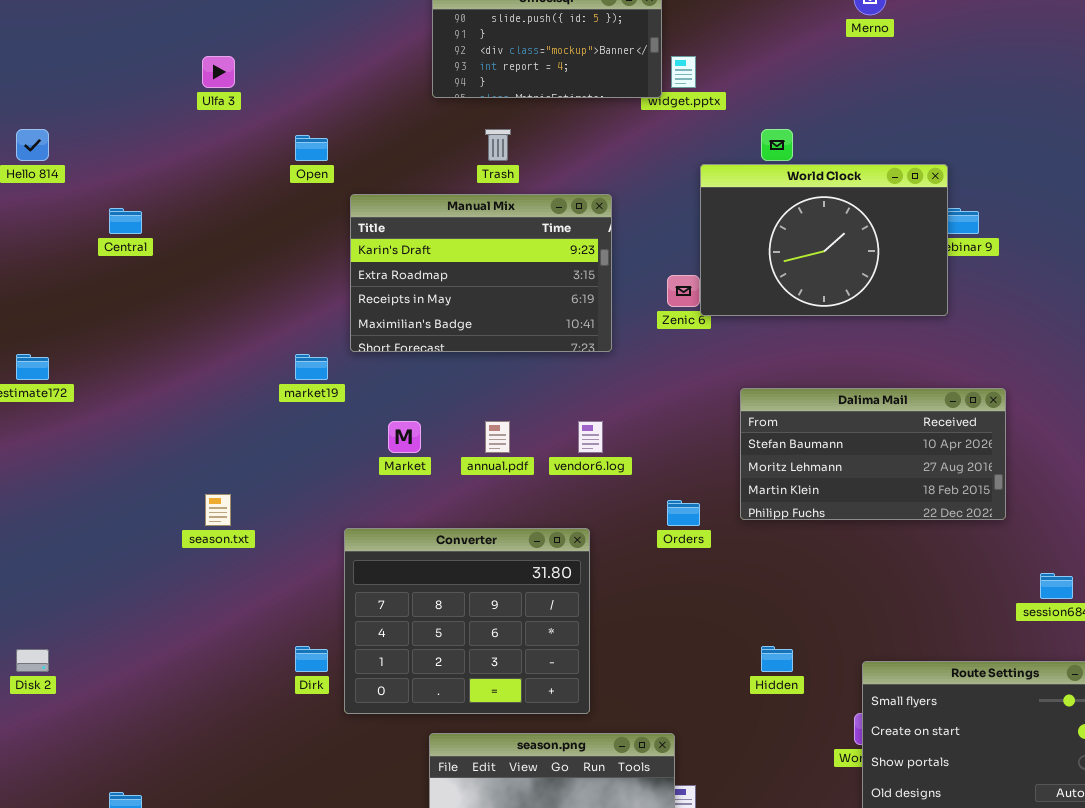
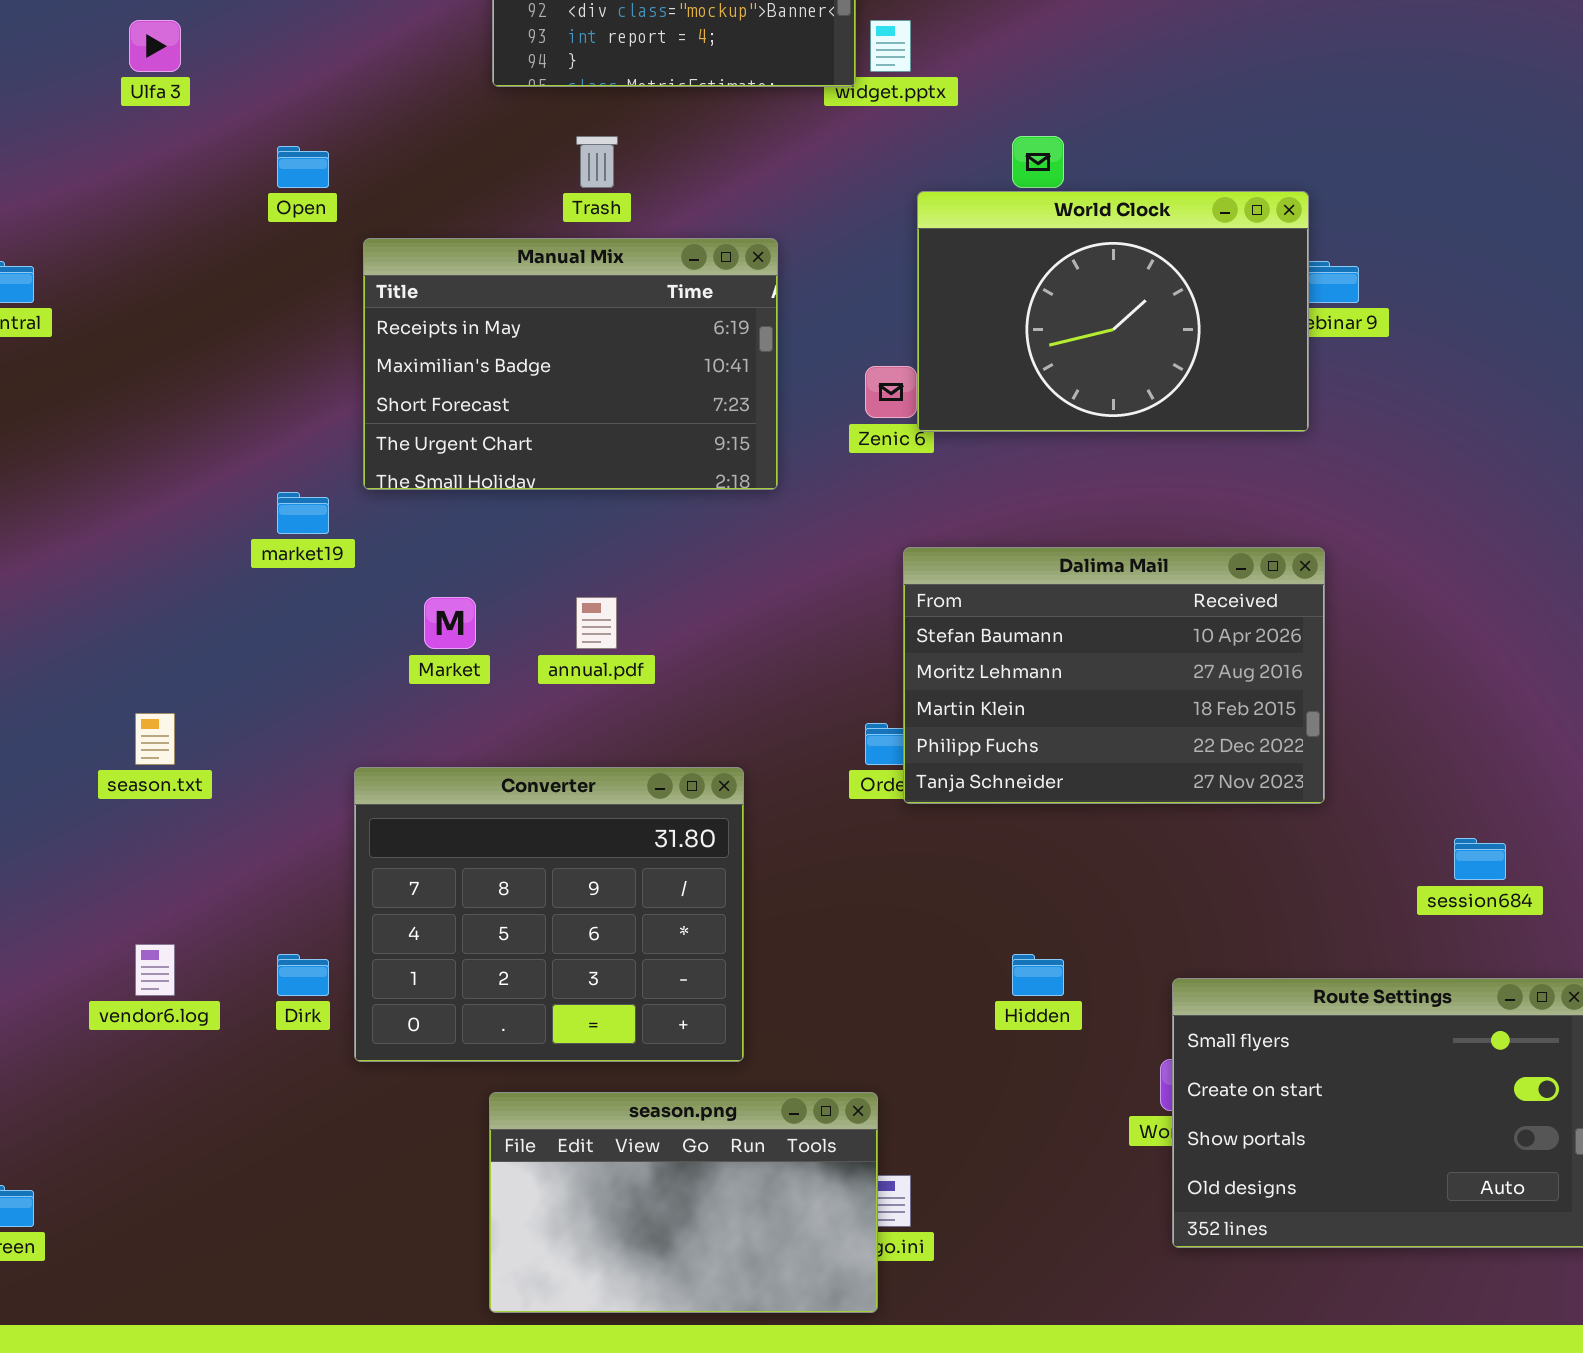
Manual Mix: [350,194,612,352] -> [363,238,778,490], scrolled down 2 rows
Dalima Mail: [740,388,1006,520] -> [903,547,1325,804], moved, resized
vendor6.log: [578,421,603,453] -> [135,944,175,996], moved

